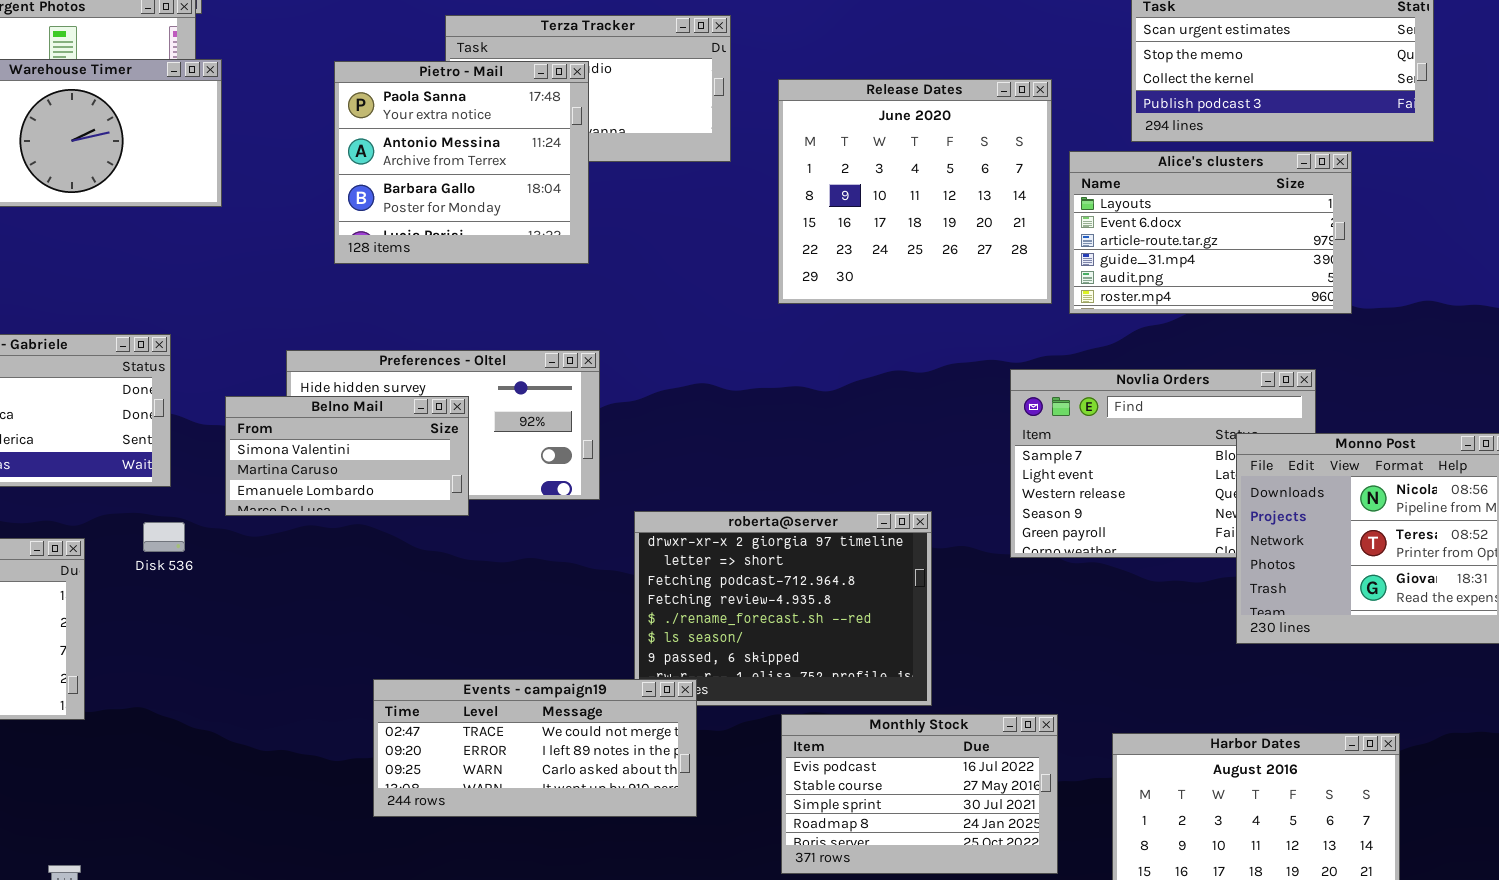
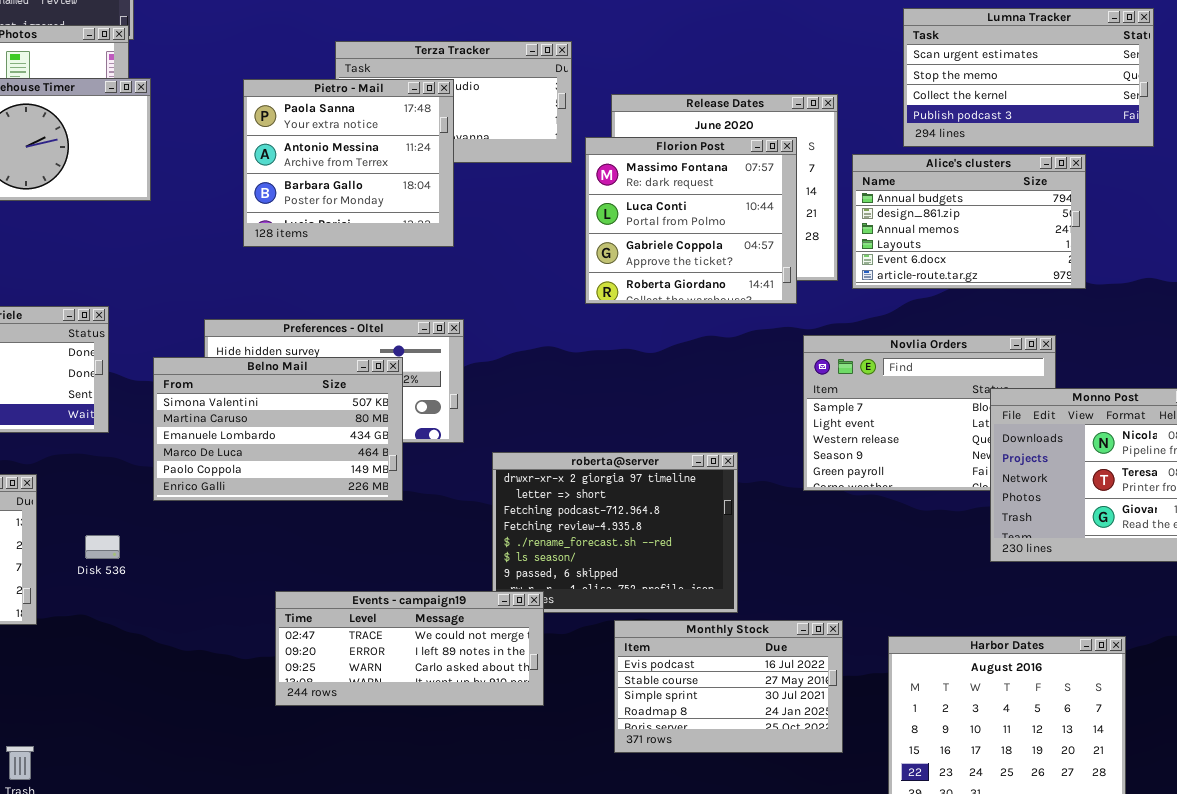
Florion Post: none -> [585,137,797,304], opened
Alice's clusters: [1069,151,1352,314] -> [852,154,1086,289], scrolled up 3 rows
Belno Mail: [225,396,469,516] -> [153,357,403,501], resized
Disk 536: [143,522,185,552] -> [85,535,120,559], moved

